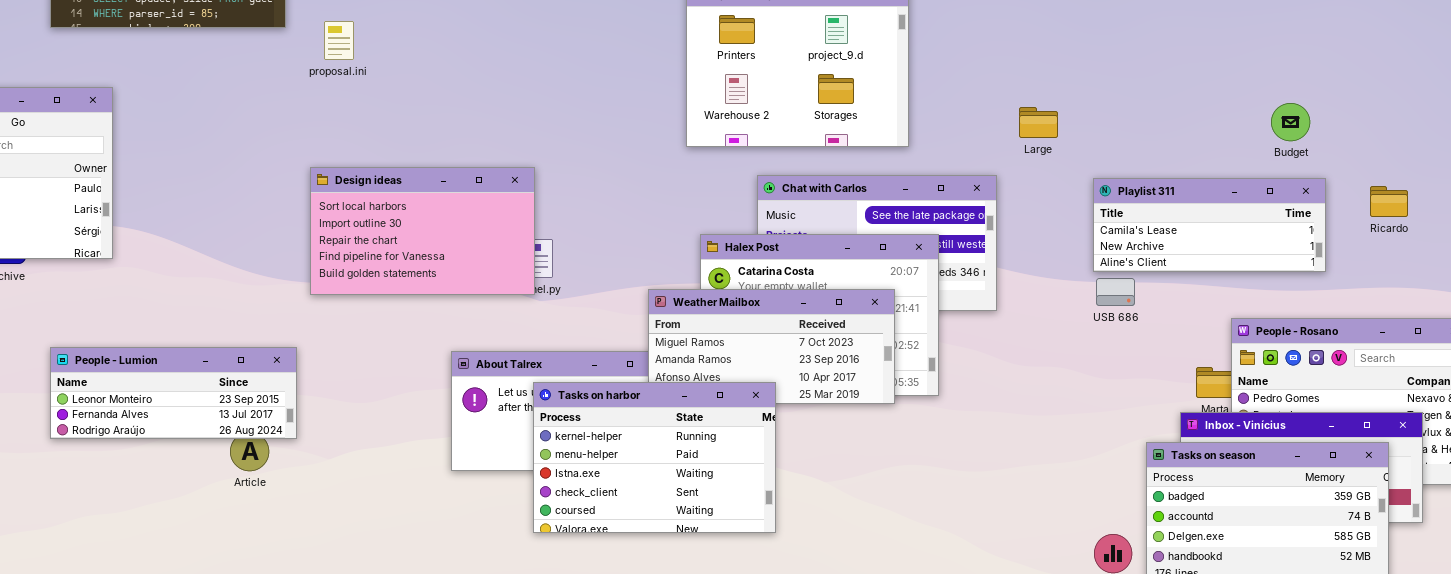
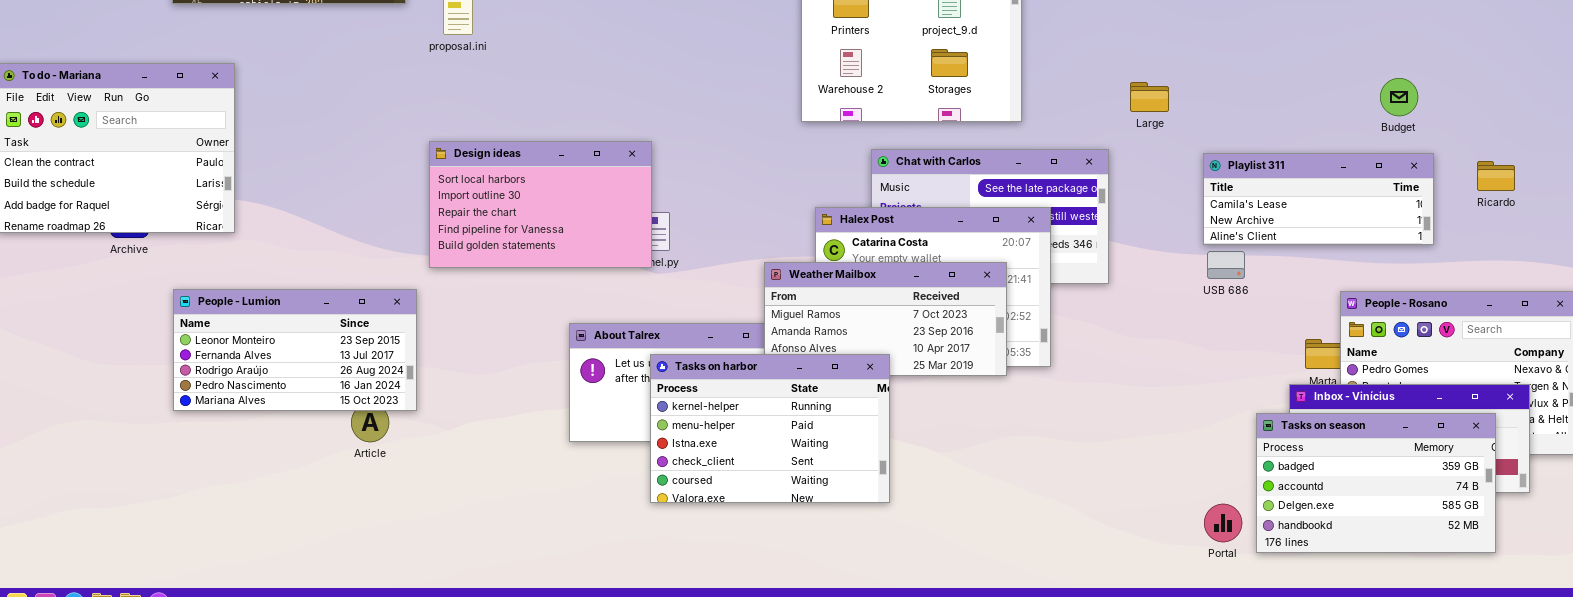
People - Lumion: [50,347,297,439] -> [173,289,417,411], resized

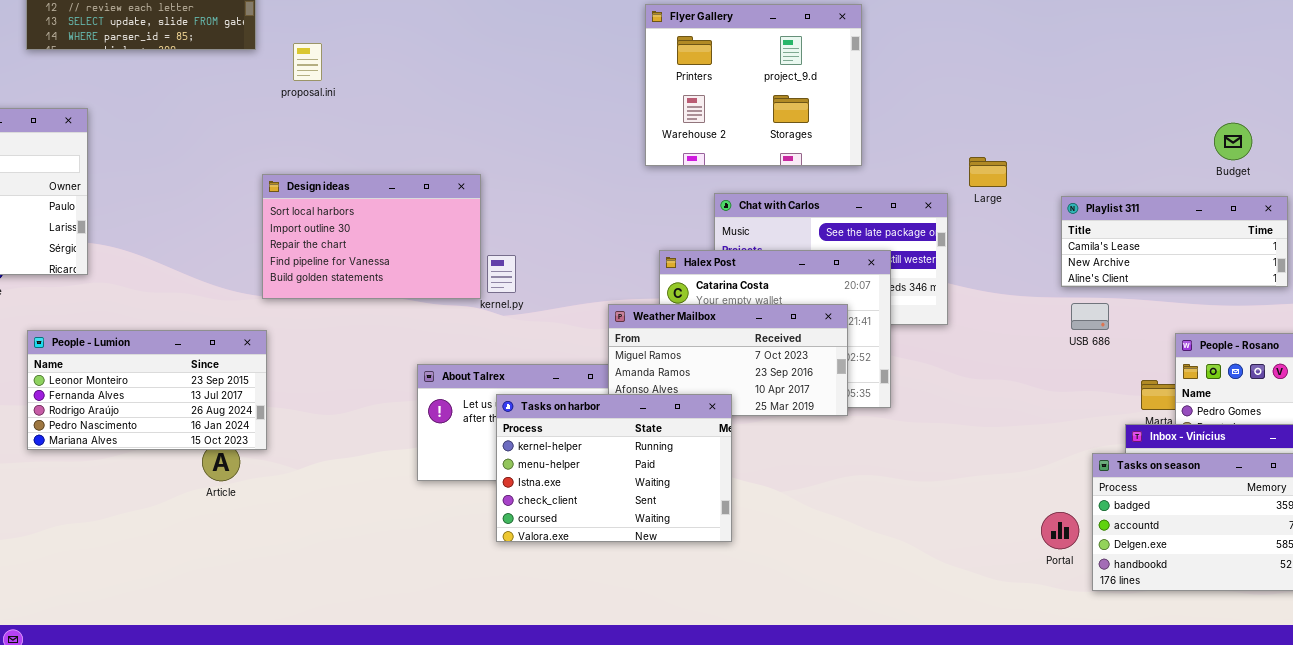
Large: [1130,82,1169,112] -> [969,157,1007,187], moved
Design ideas: [429,141,652,268] -> [262,174,481,299], moved
Playlist 311: [1203,153,1434,245] -> [1061,196,1288,287], moved
USB 686: [1207,251,1245,279] -> [1071,303,1109,330], moved
Portal: [1204,504,1242,542] -> [1041,512,1079,549], moved

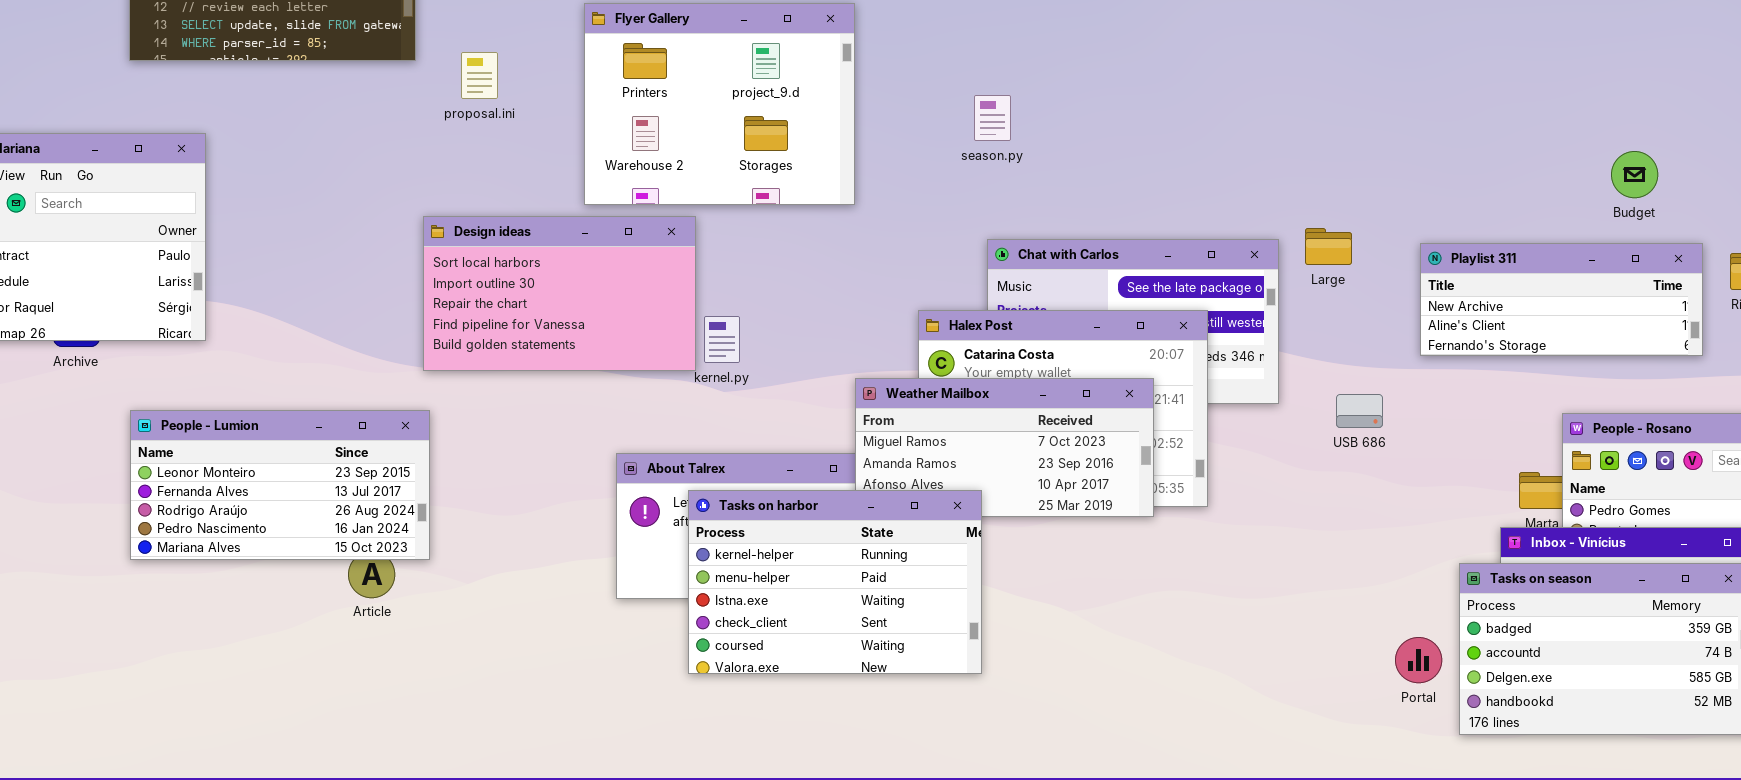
Flyer Gallery: [645,4,862,166] -> [584,3,855,205], moved
Large: [969,157,1007,187] -> [1305,228,1352,265], moved
Playlist 311: [1061,196,1288,287] -> [1420,243,1703,356], scrolled down 1 row
USB 686: [1071,303,1109,330] -> [1336,394,1383,428], moved
Tasks on harbor: [496,394,732,542] -> [688,490,982,674], moved

